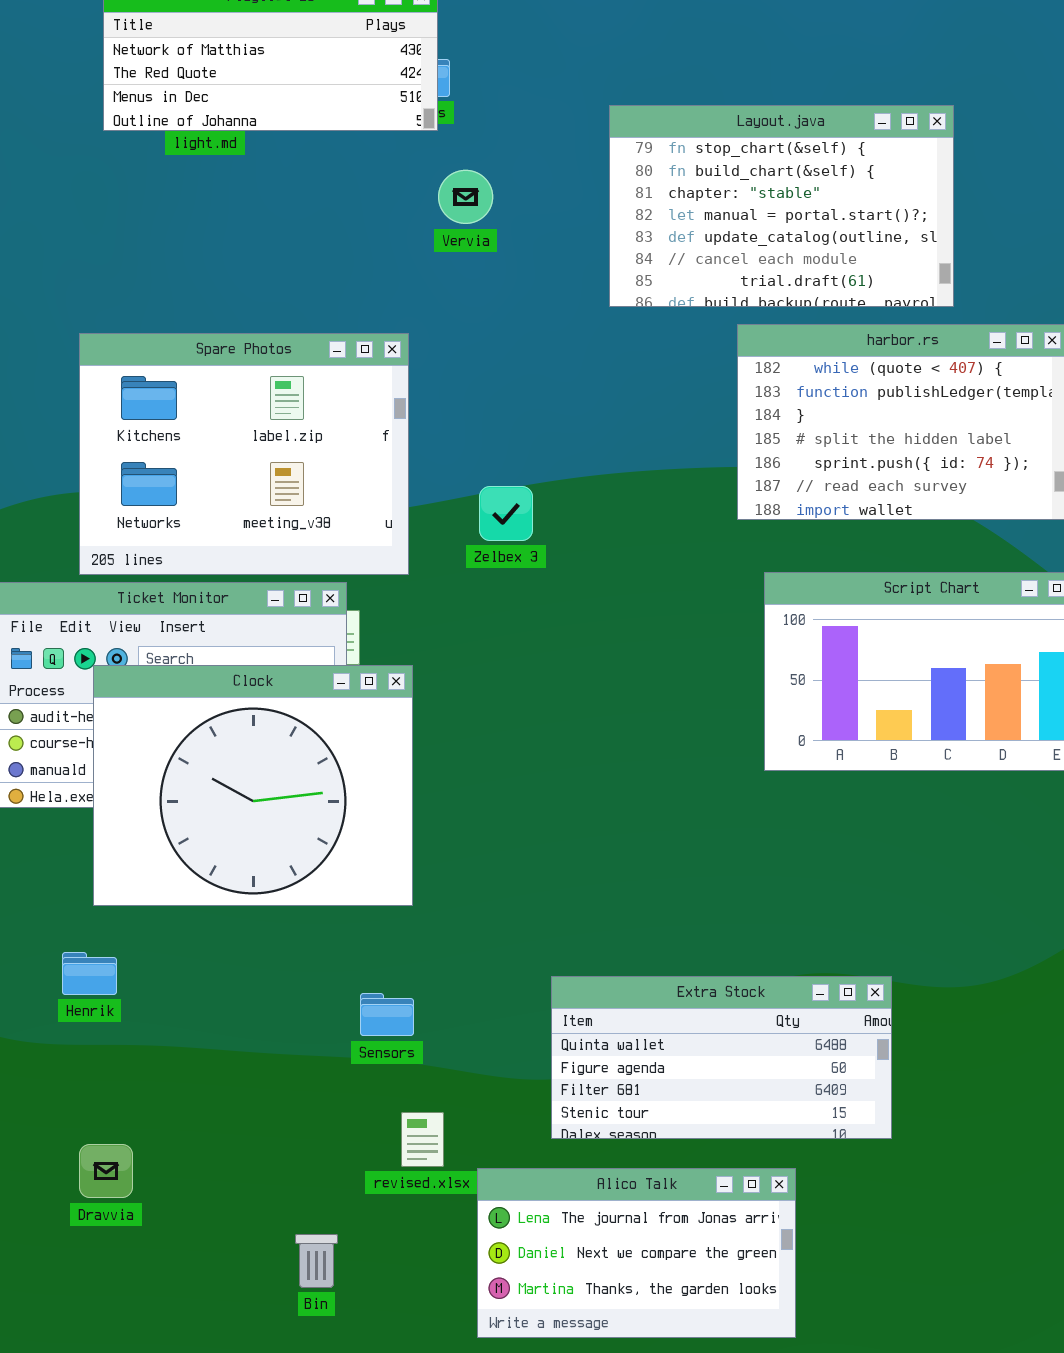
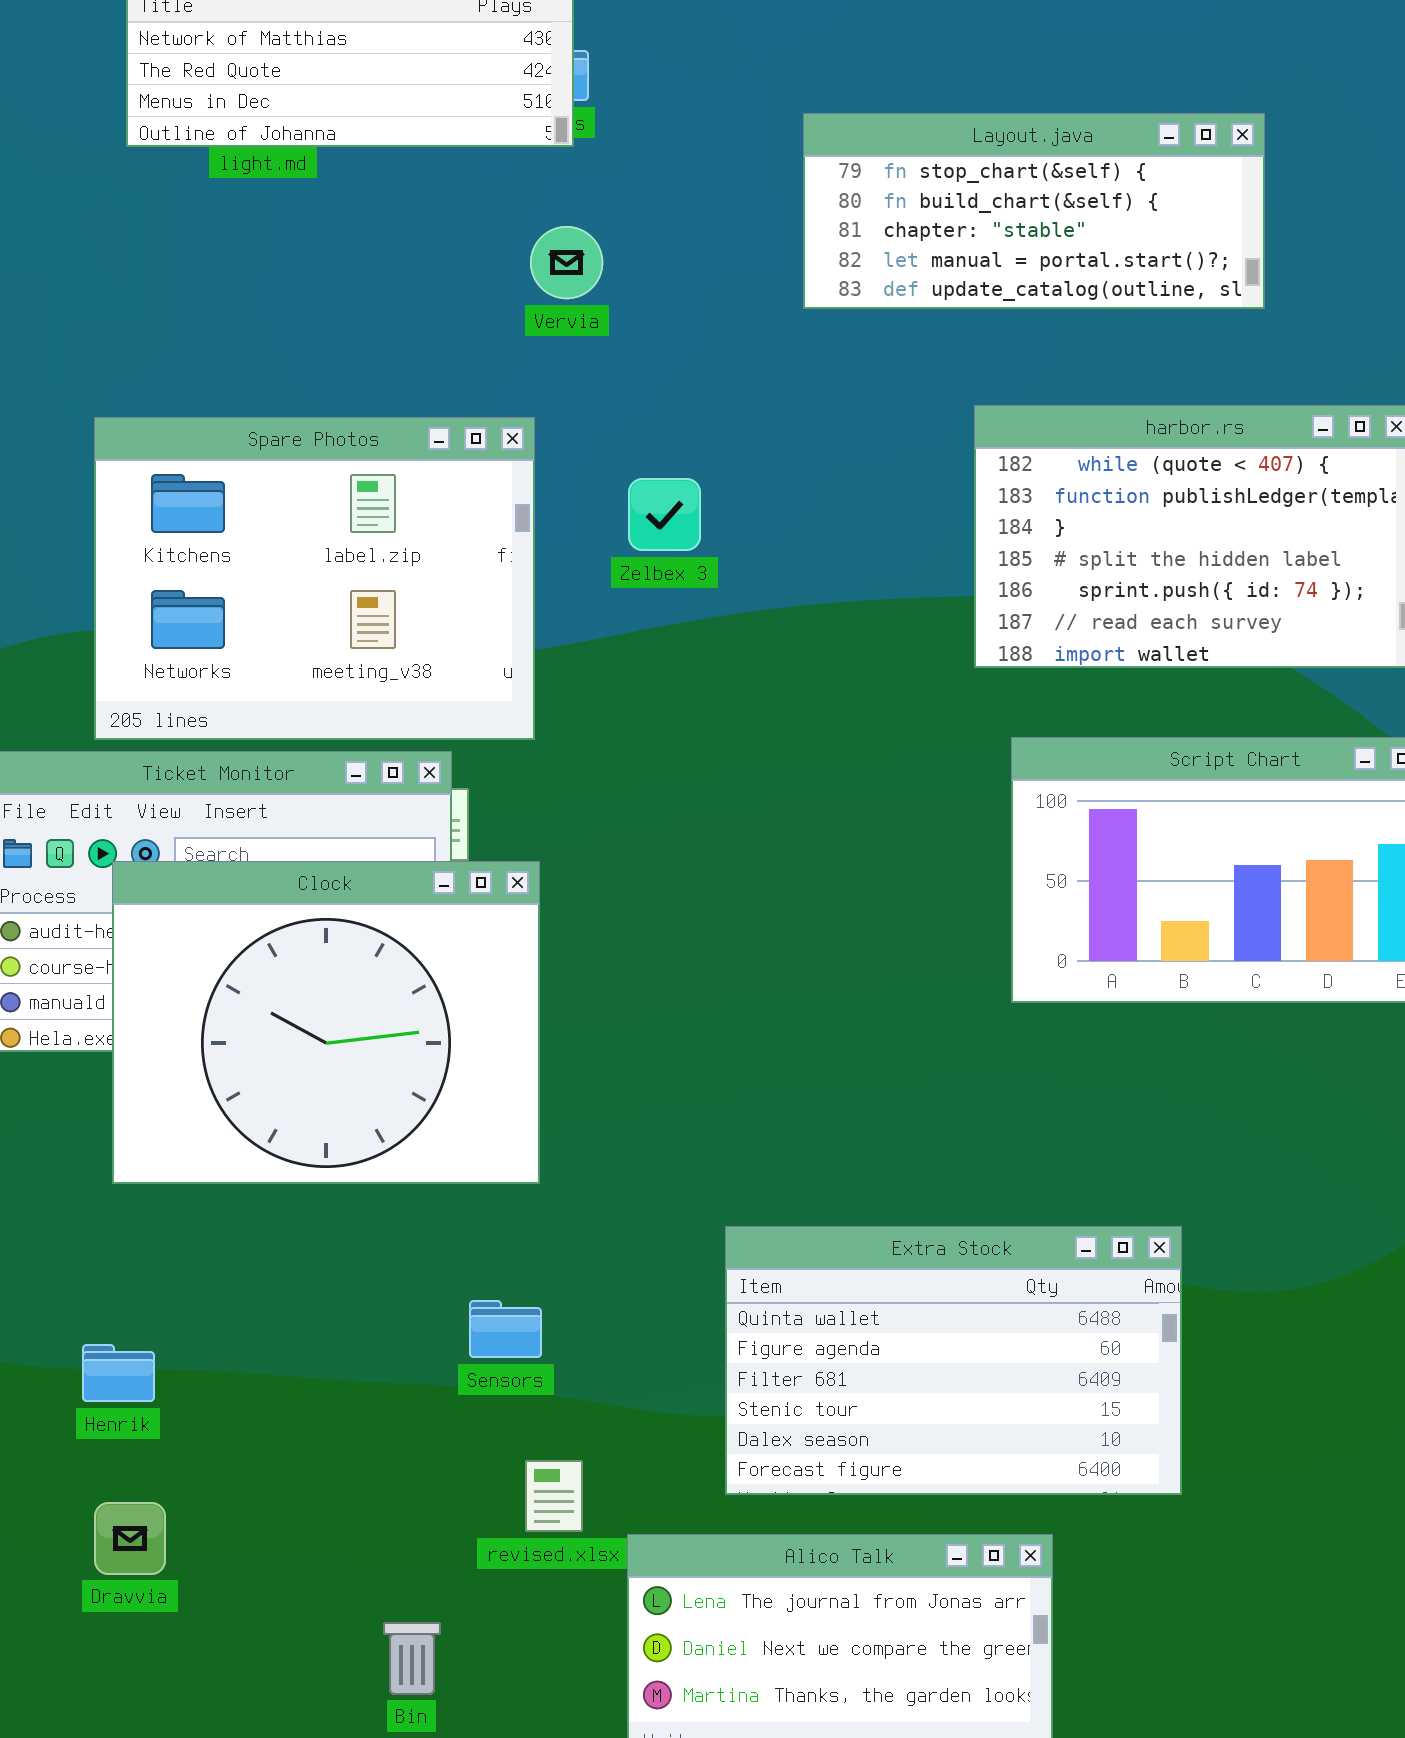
Layout.java: [609,105,954,307] -> [803,113,1265,309], resized
Vervia: [438,170,493,224] -> [530,226,603,299], moved
Zelbex 3: [479,486,533,541] -> [628,478,701,551], moved
Henrik: [62,952,117,995] -> [82,1344,155,1402], moved
Extra Stock: [551,976,892,1139] -> [725,1226,1182,1495], resized

